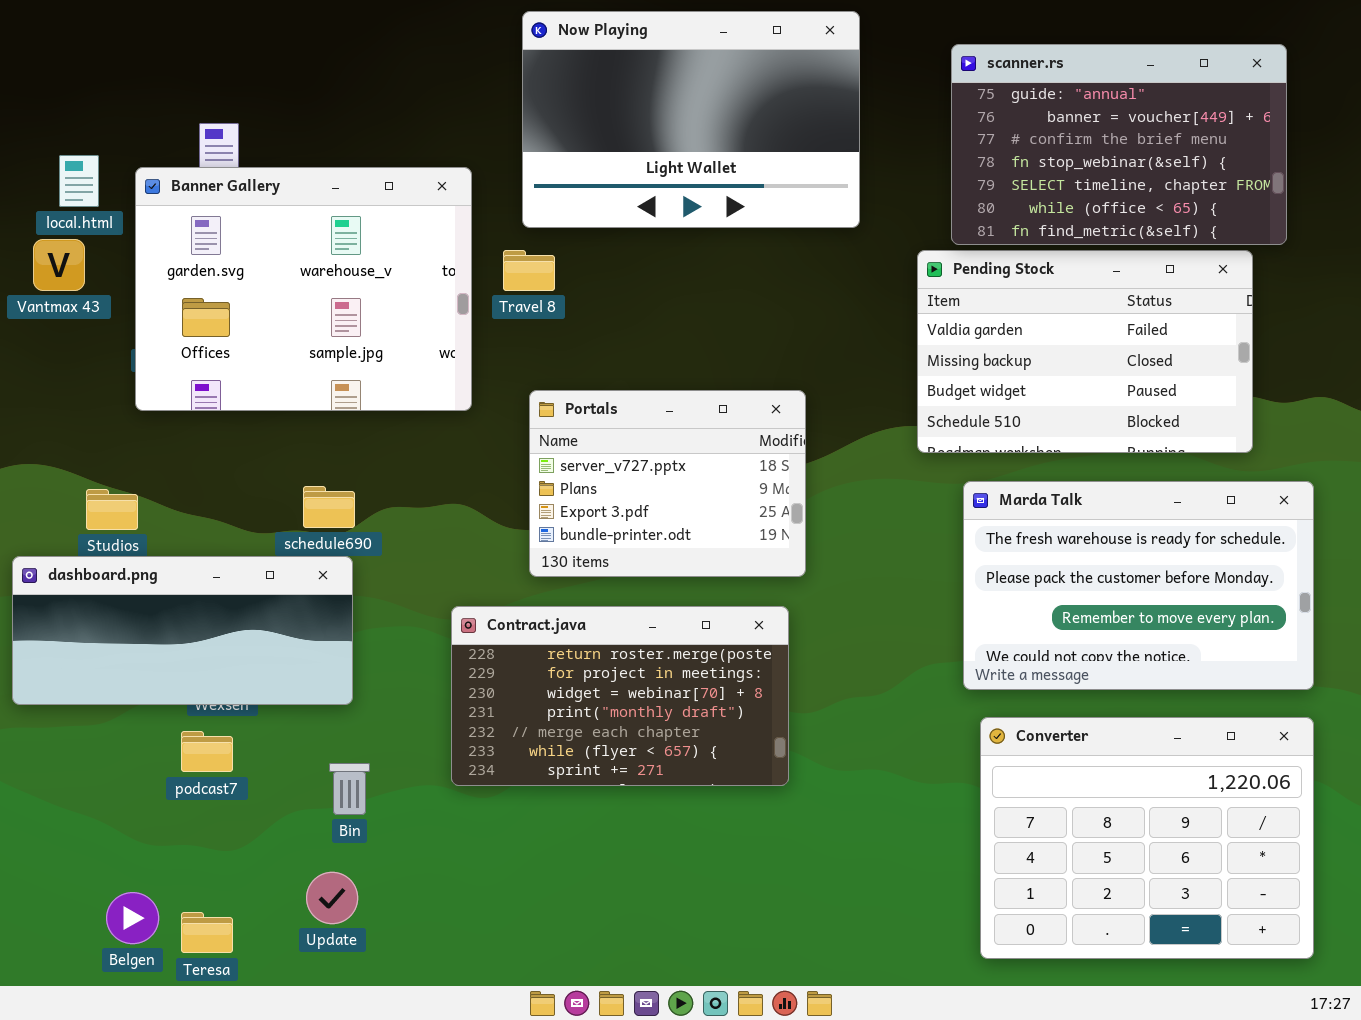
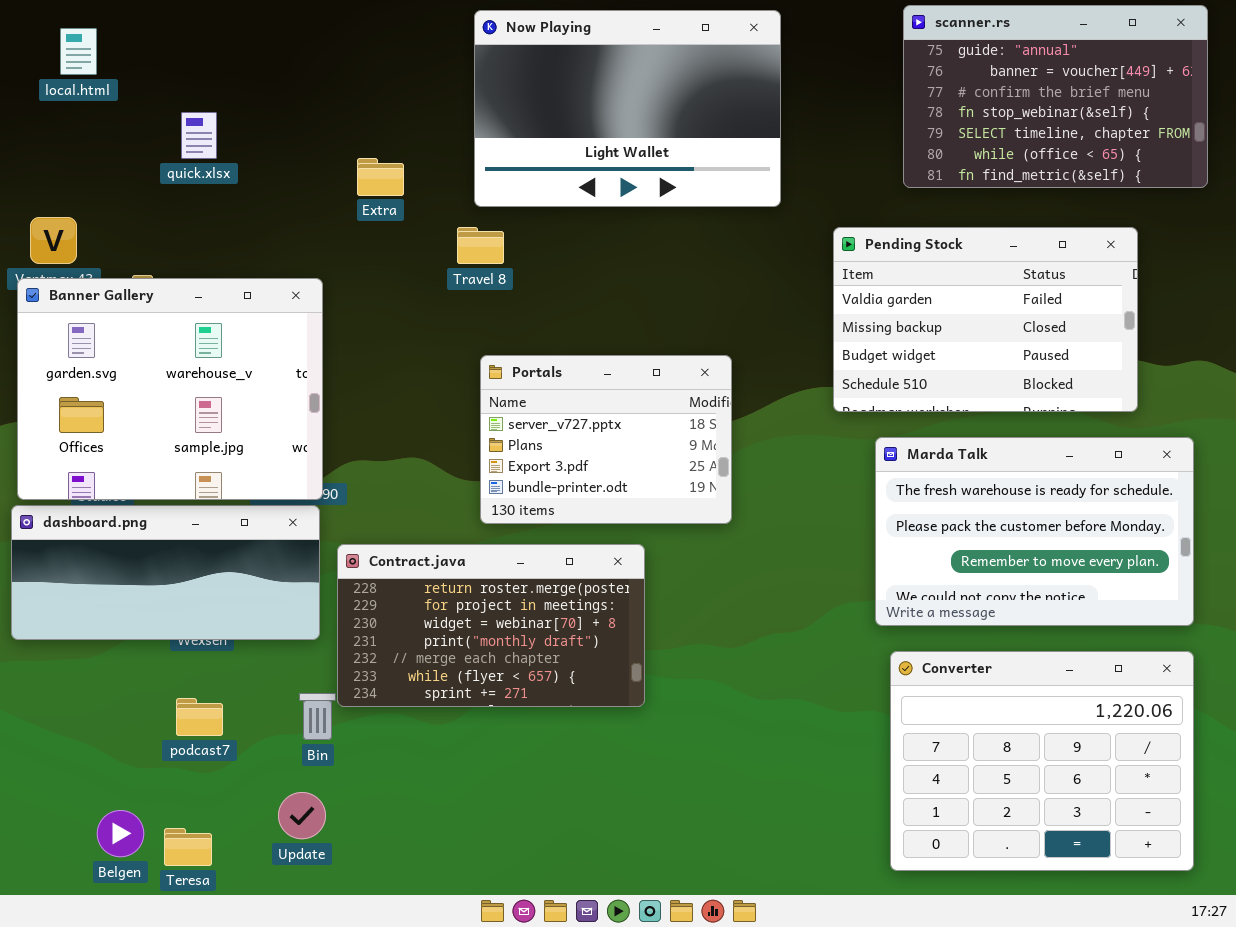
scanner.rs: [951,44,1287,245] -> [903,5,1208,188], moved
local.html: [59,155,99,207] -> [60,28,97,75], moved
Banner Gallery: [135,167,472,411] -> [17,278,323,500], moved
Contract.java: [451,606,789,786] -> [337,544,645,707], moved
podcast7: [181,731,233,772] -> [176,698,223,736], moved

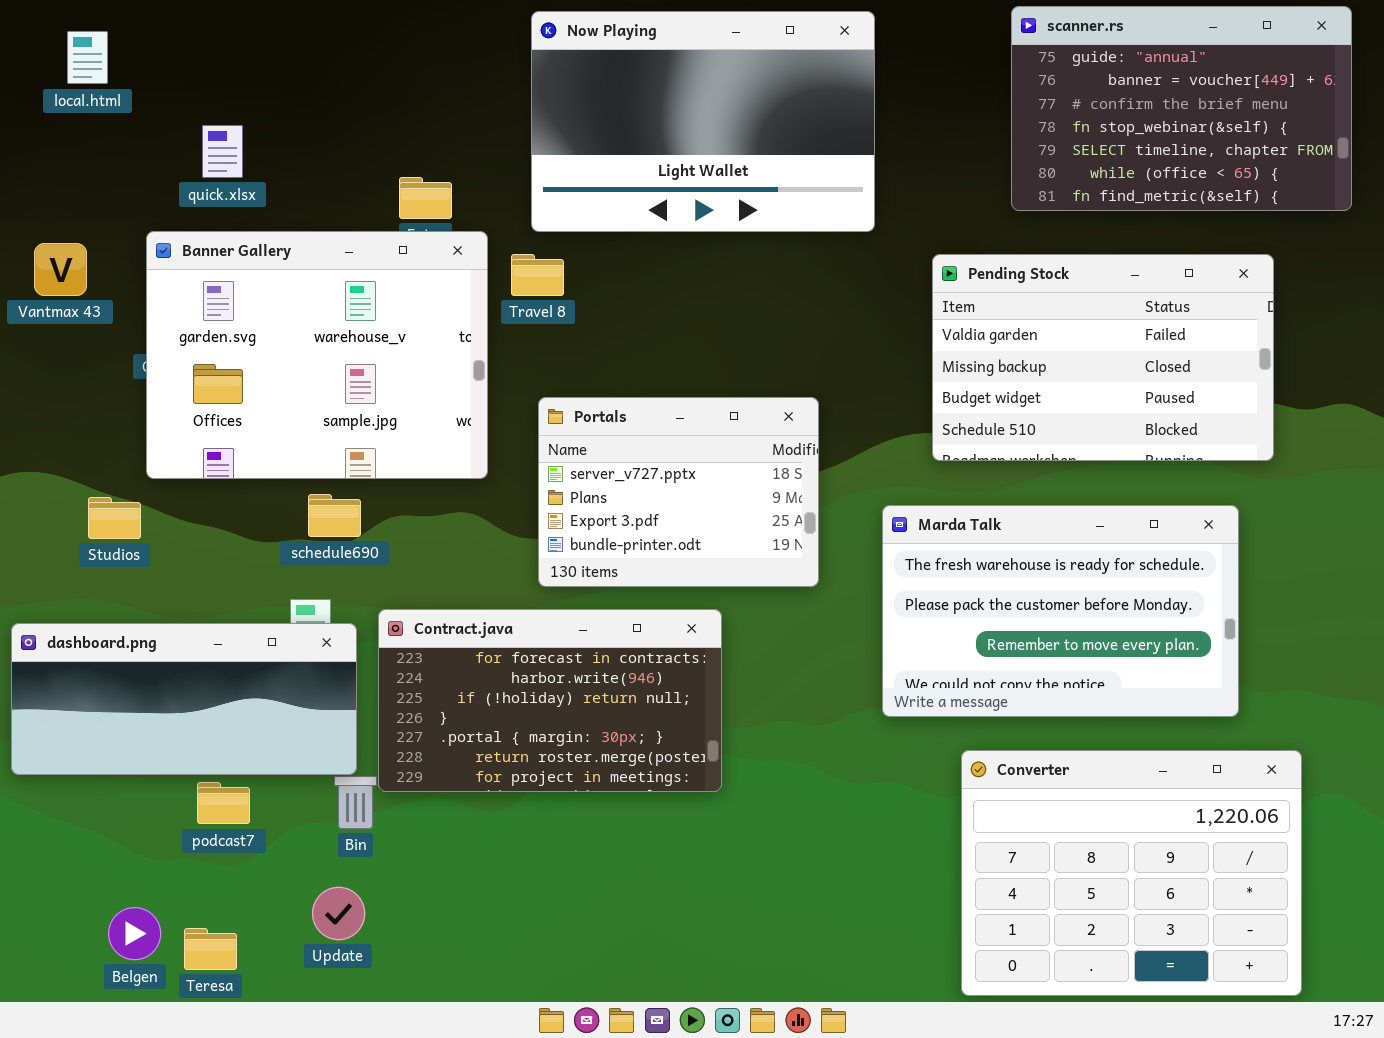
Banner Gallery: [17,278,323,500] -> [146,231,488,479], moved
Marda Talk: [875,437,1194,626] -> [882,505,1239,717], moved
dashboard.png: [11,505,320,640] -> [11,623,357,775], moved
Contract.java: [337,544,645,707] -> [378,609,722,792], scrolled up 5 rows
Converter: [890,651,1194,871] -> [961,750,1302,996], moved

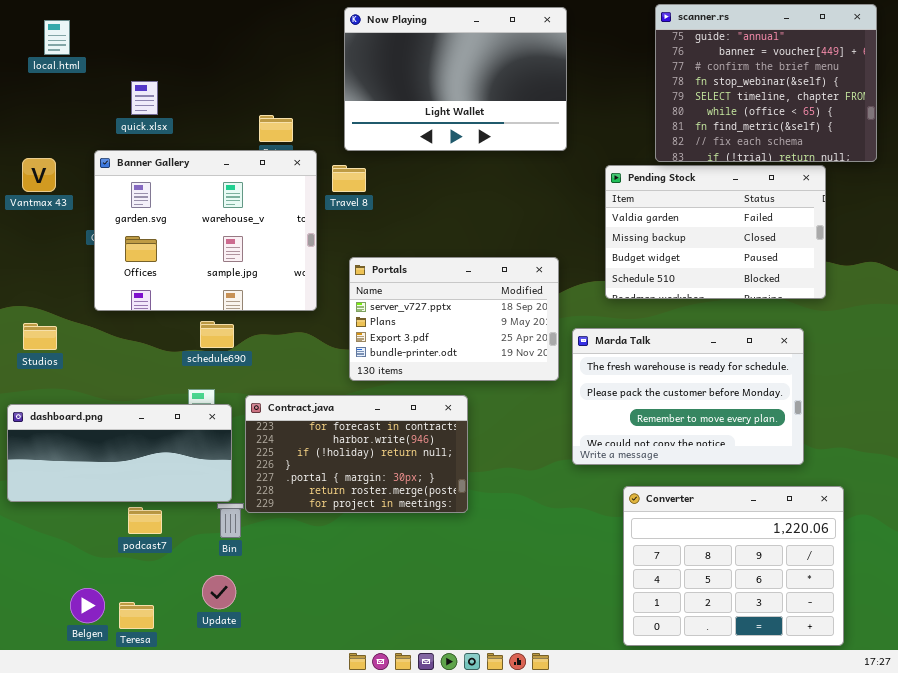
scanner.rs: [1011,6,1352,211] -> [655,4,877,162], resized
Portals: [538,397,819,587] -> [349,257,559,381], resized
Studios: [88,497,141,539] -> [23,323,57,350], moved

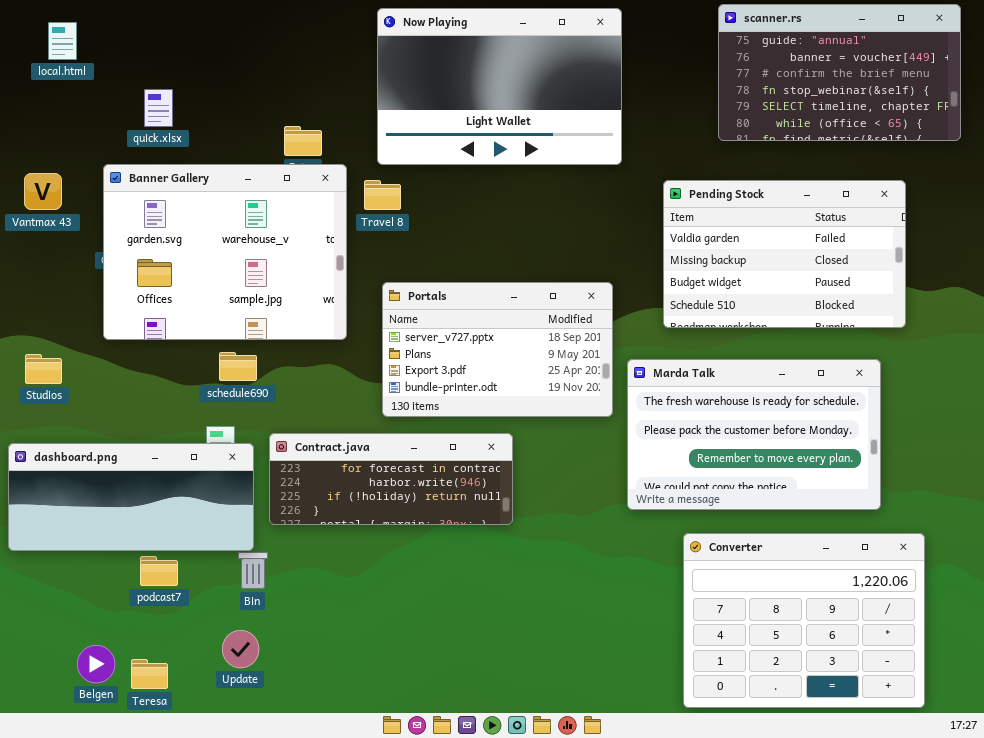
scanner.rs: [655,4,877,162] -> [718,4,961,141], resized
Contract.java: [245,395,468,513] -> [269,433,513,525], resized

